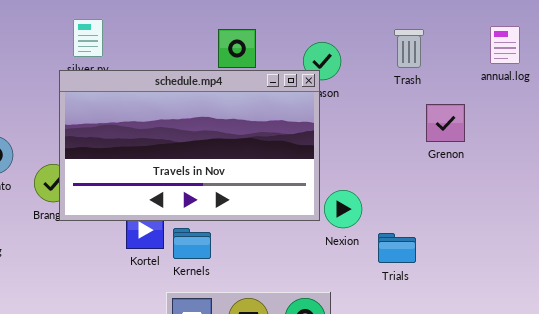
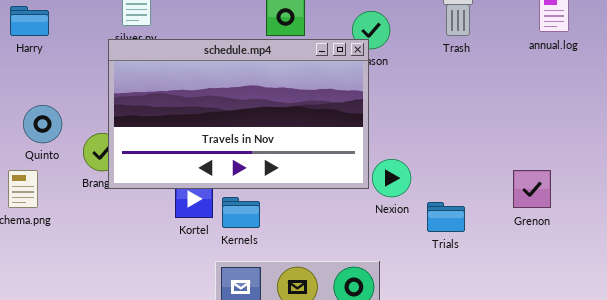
Grenon: [426,104,465,142] -> [513,170,551,208], moved

